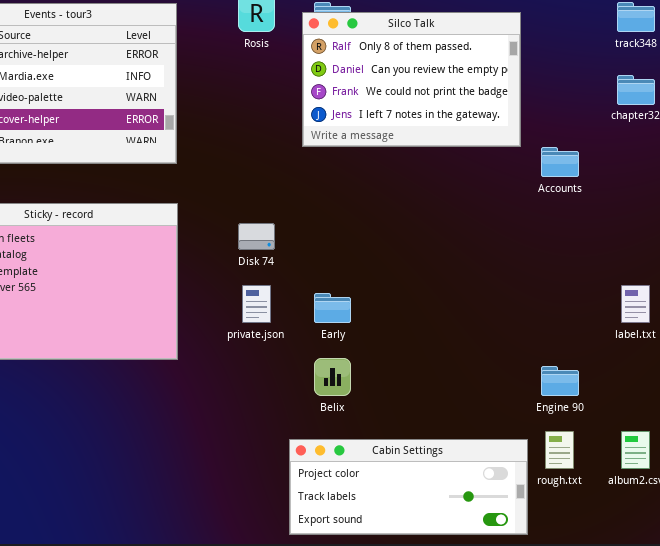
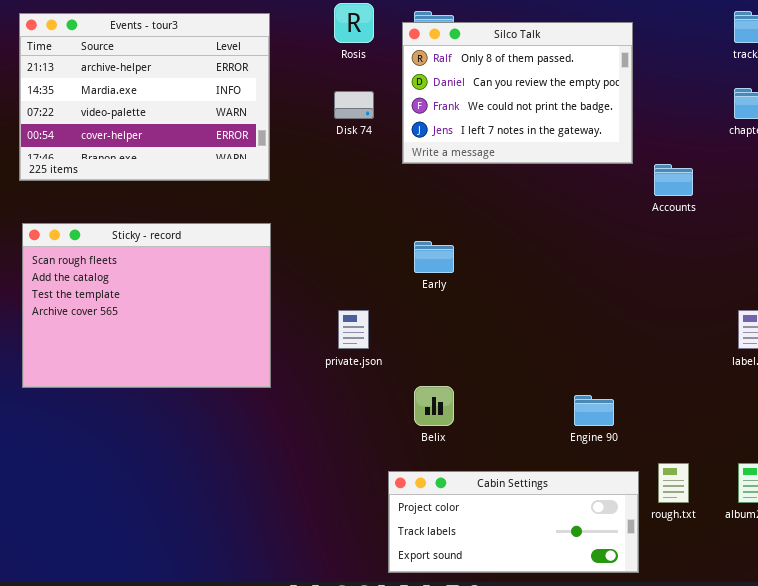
Disk 74: [238,223,275,250] -> [334,91,374,119], moved
Early: [314,293,351,323] -> [414,241,454,273], moved
Engine 90: [541,366,579,396] -> [574,395,614,426], moved

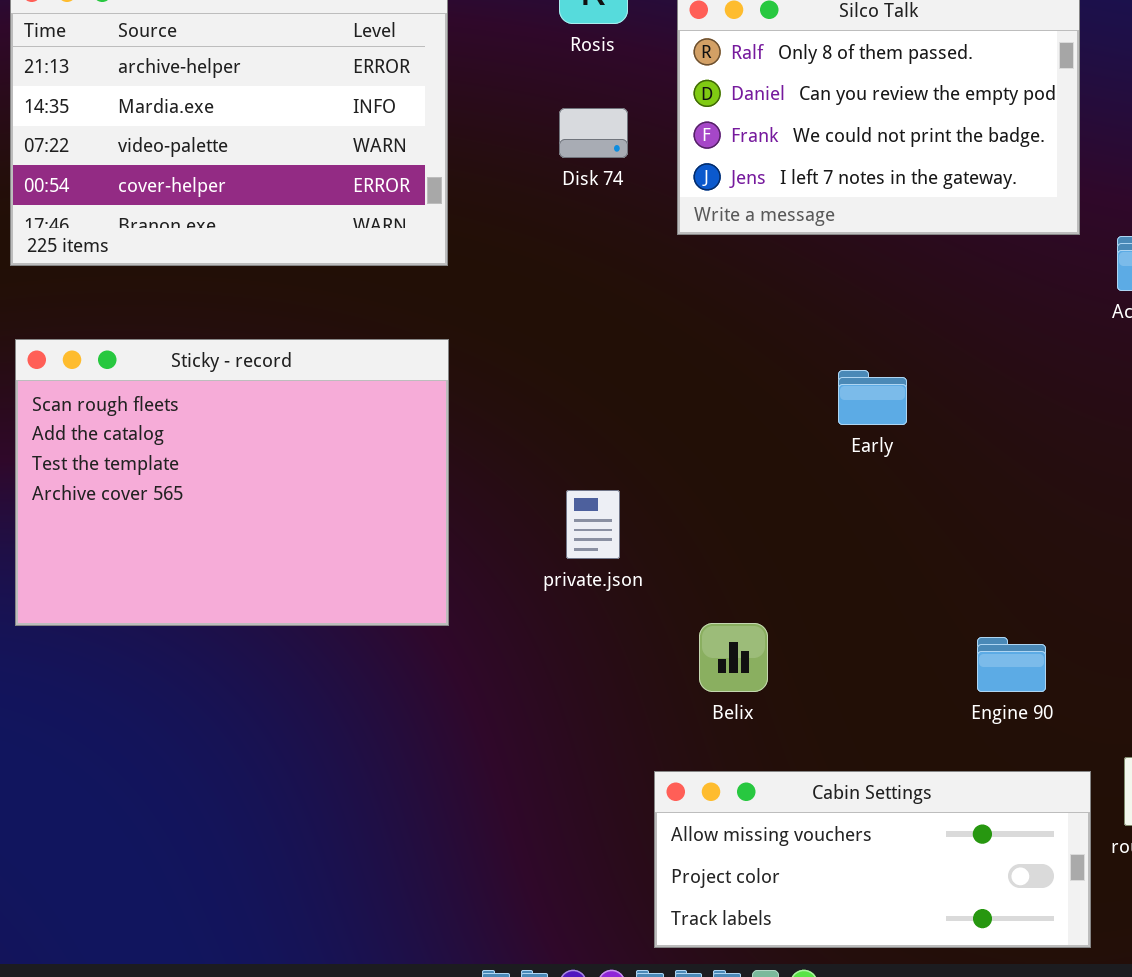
Early: [414,241,454,273] -> [838,370,907,425], moved
Cabin Settings: [388,471,639,573] -> [654,771,1091,948], scrolled up 1 row

